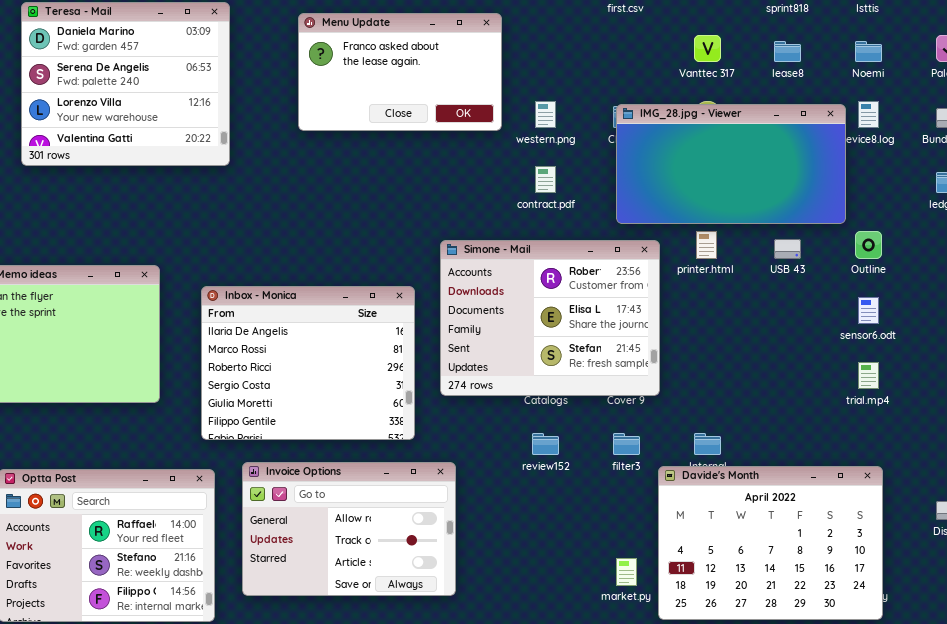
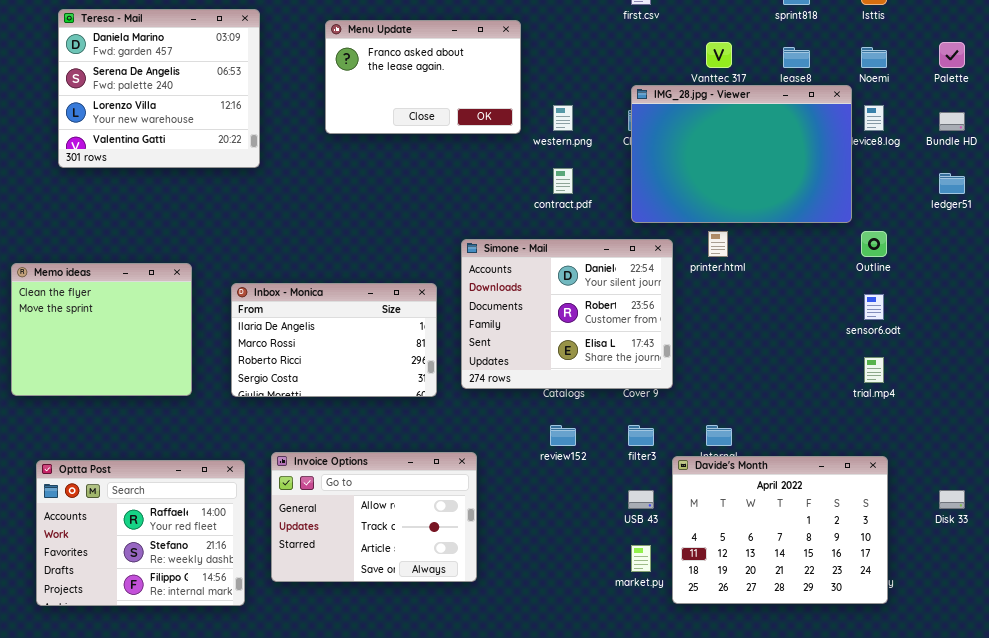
IMG_28.jpg - Viewer: [616,104,846,224] -> [631,85,852,223], resized
USB 43: [774,239,801,259] -> [628,490,654,509], moved
Simone - Mail: [440,240,660,396] -> [461,239,673,389], scrolled up 1 row
Inbox - Monica: [201,286,415,440] -> [231,283,437,397], resized

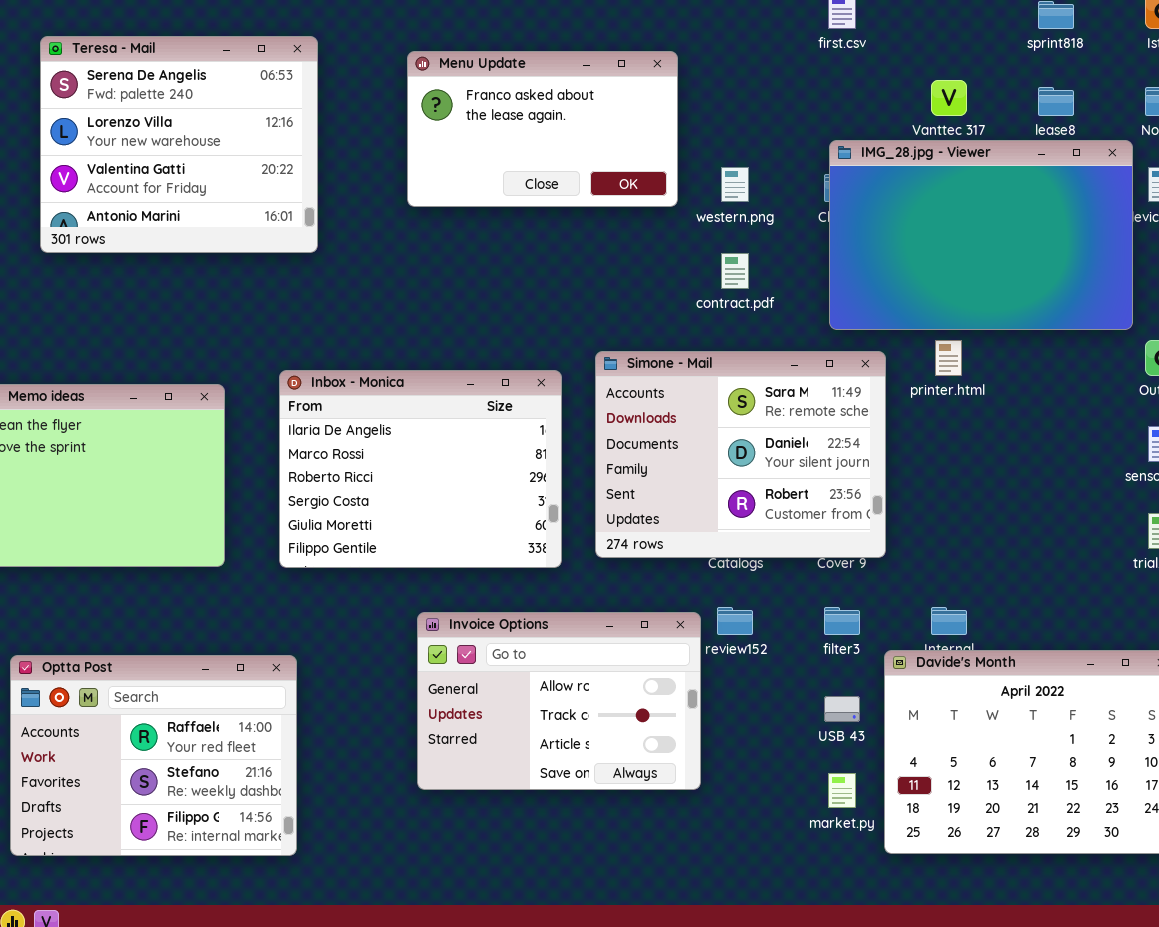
Teresa - Mail: [58,9,260,168] -> [40,36,318,253], scrolled down 1 row
Simone - Mail: [461,239,673,389] -> [595,351,886,558], scrolled up 1 row
Inbox - Monica: [231,283,437,397] -> [279,370,562,568], resized
Invoice Options: [271,452,477,582] -> [417,612,701,790], moved

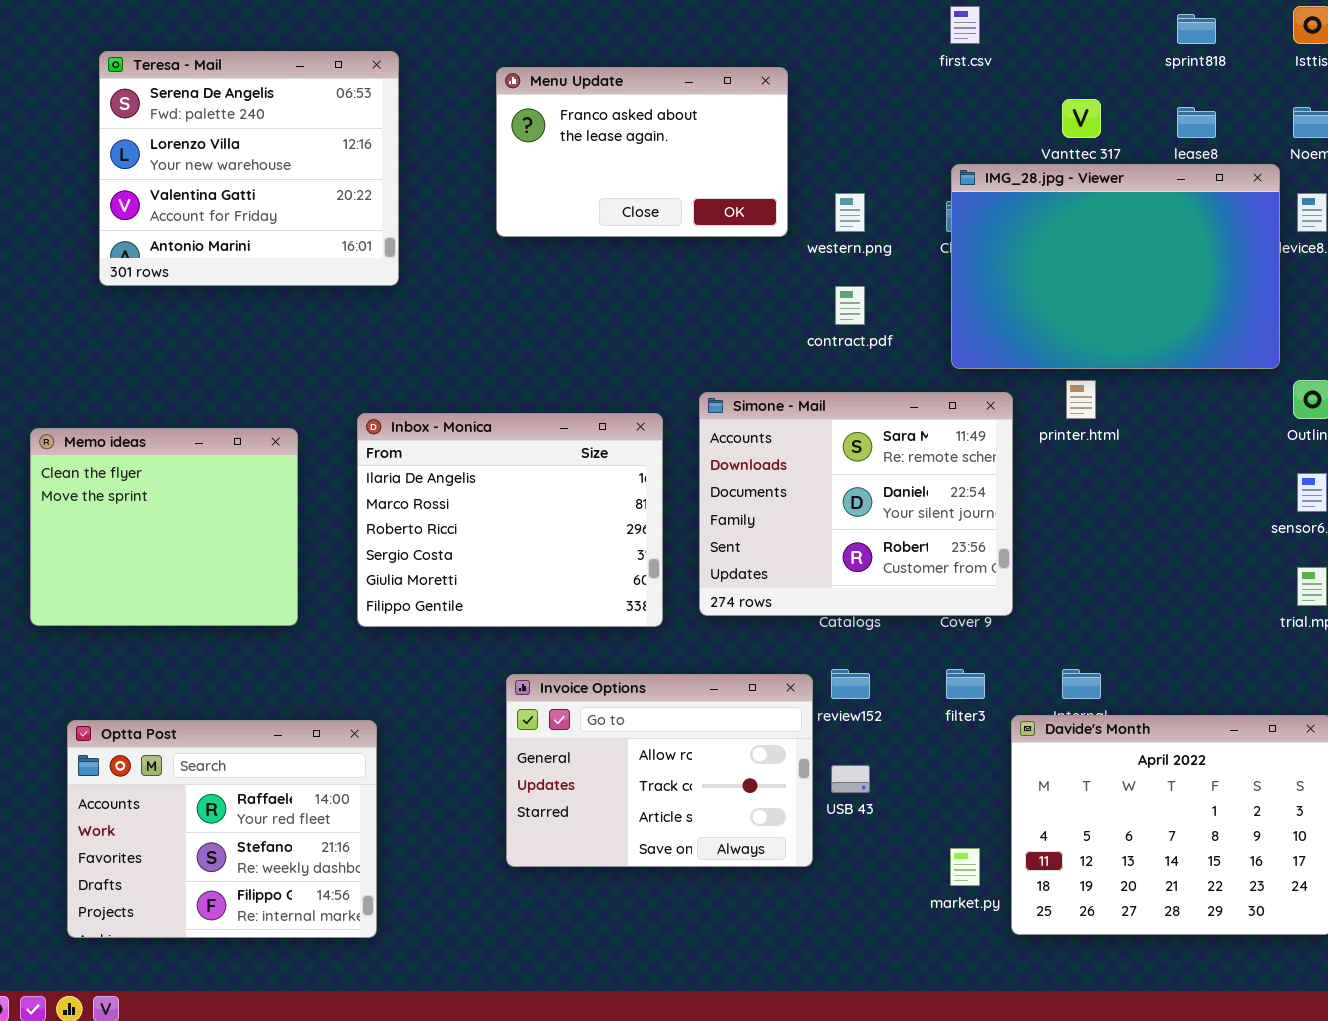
USB 43: [824,696,860,722] -> [831,765,870,793], moved

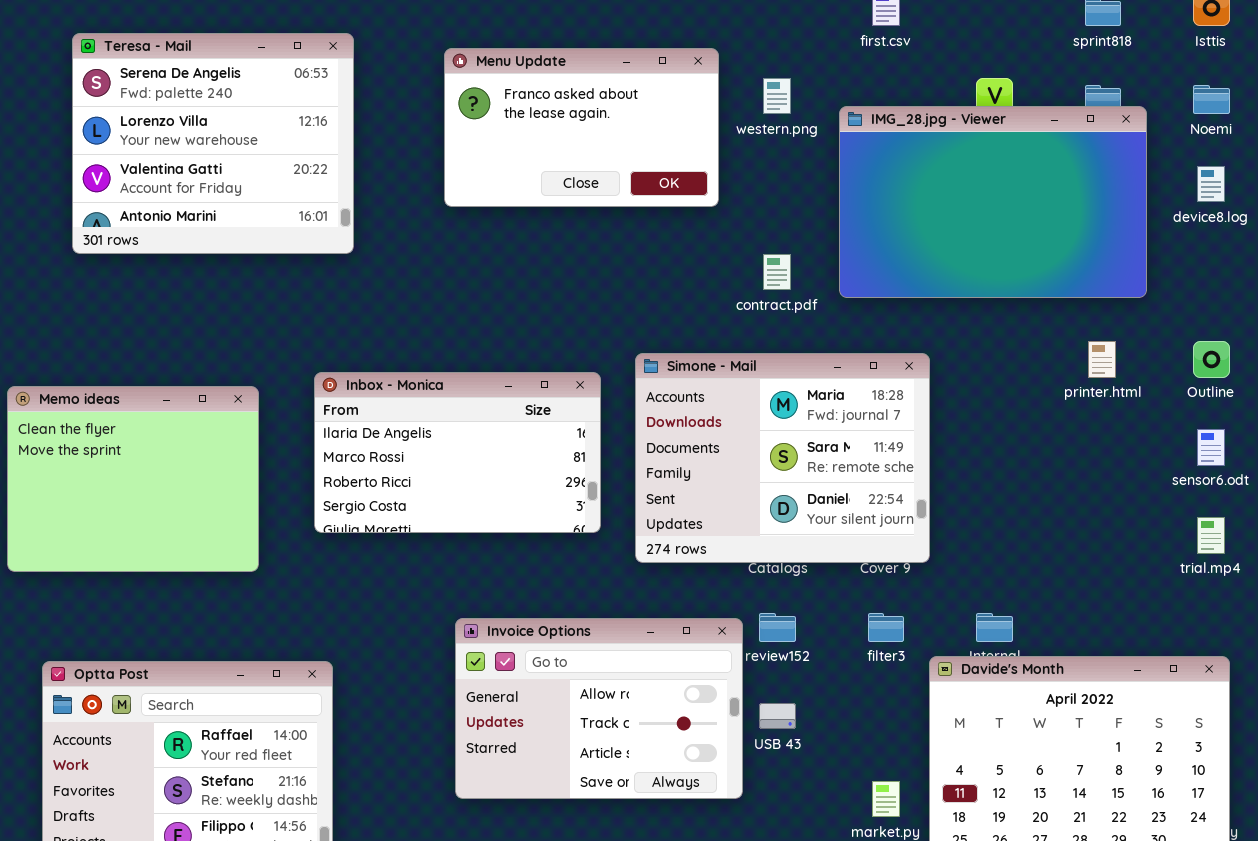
IMG_28.jpg - Viewer: [951,164,1280,369] -> [839,106,1147,298], moved
western.png: [835,193,865,232] -> [763,78,791,114], moved
printer.html: [1066,380,1096,419] -> [1088,341,1116,378], moved
Simone - Mail: [699,392,1013,616] -> [635,353,930,563], scrolled up 1 row
Inbox - Monica: [357,413,663,627] -> [314,372,601,533], resized

